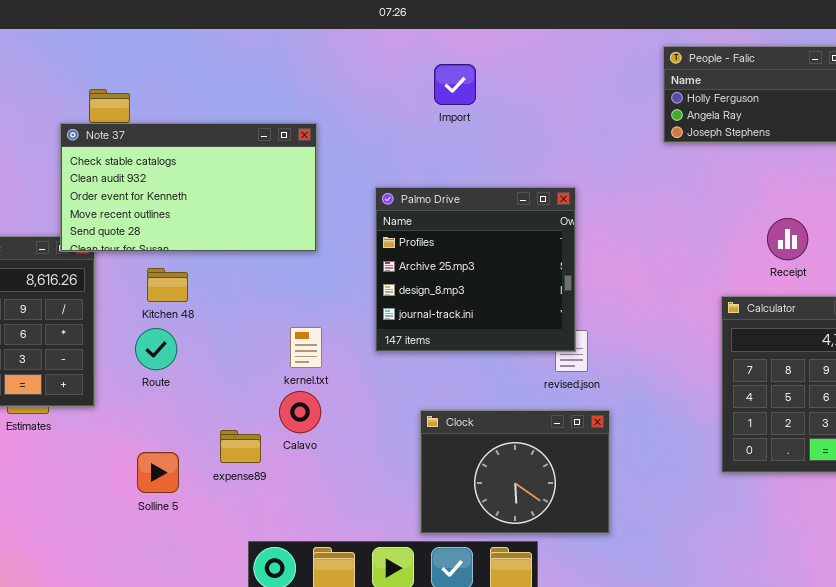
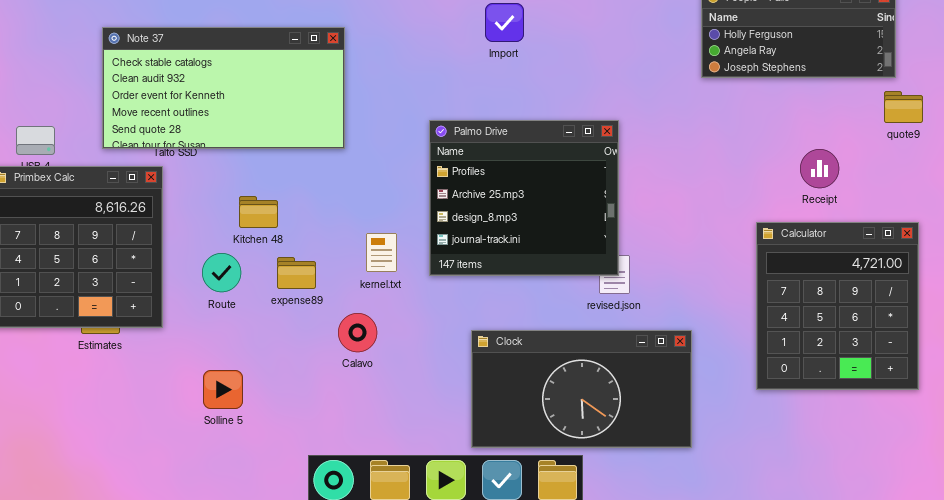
Note 37: [60,123,317,252] -> [102,27,345,149], moved
Kitchen 48: [147,268,188,302] -> [239,196,278,228], moved
kernel.txt: [290,327,322,368] -> [366,233,397,272], moved
Clock: [420,410,610,534] -> [471,330,692,448], resized
expense89: [220,430,261,463] -> [277,257,316,289], moved

